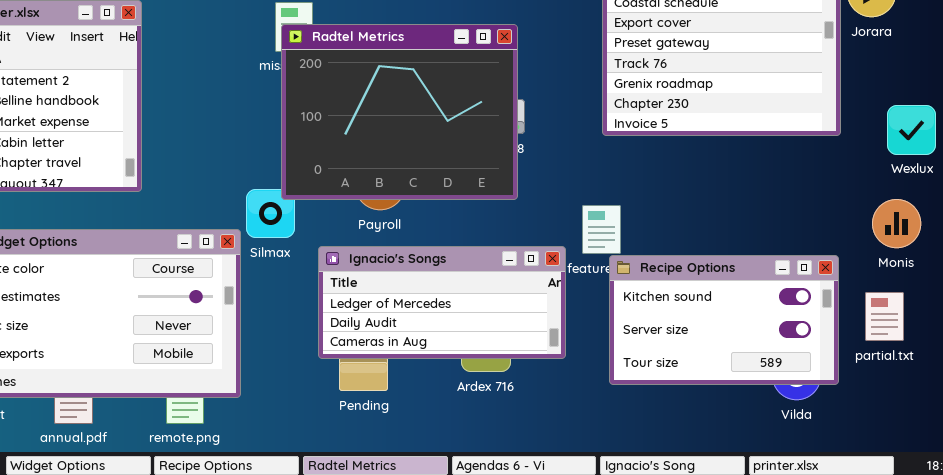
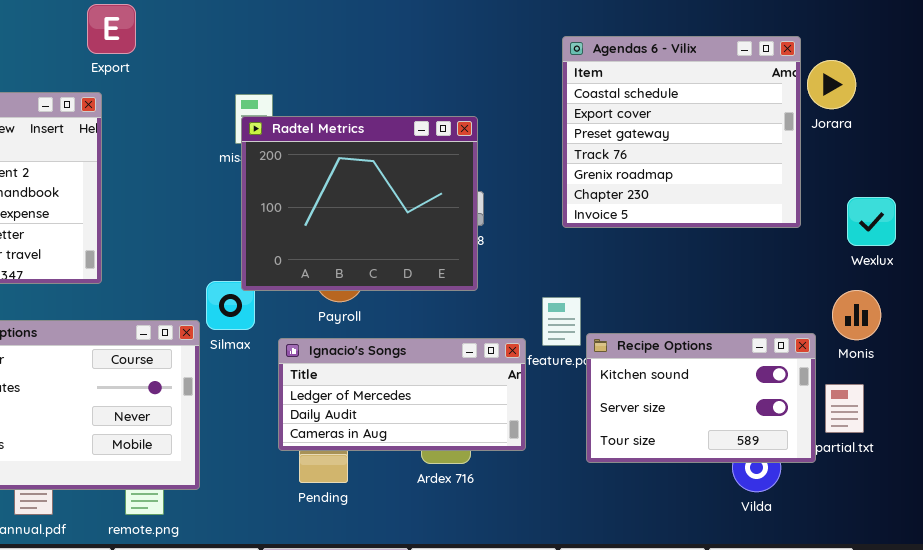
Recipe Options: [609,255,839,385] -> [586,333,816,463], moved

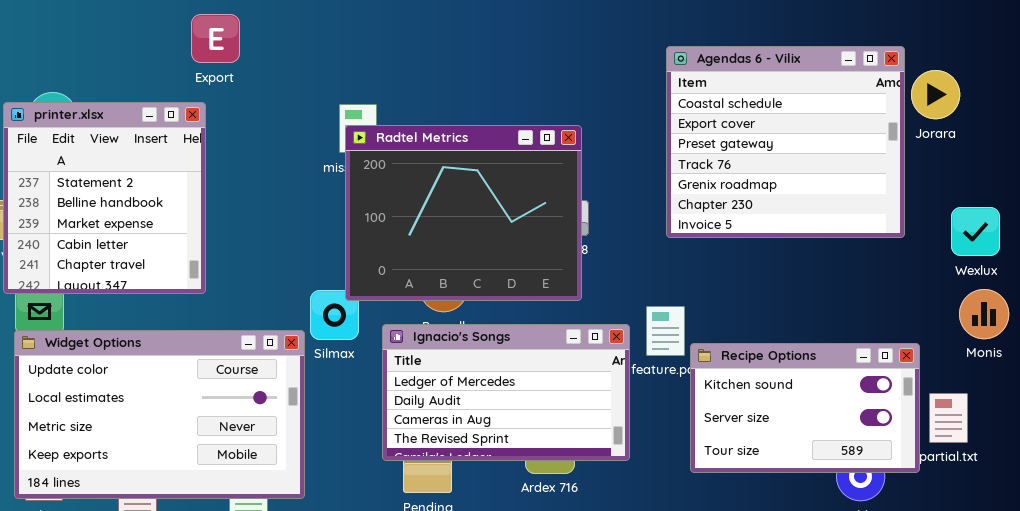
Monis: [832,290,881,340] -> [959,289,1009,339], moved
Ignacio's Songs: [278,338,526,451] -> [382,324,630,461], resized

